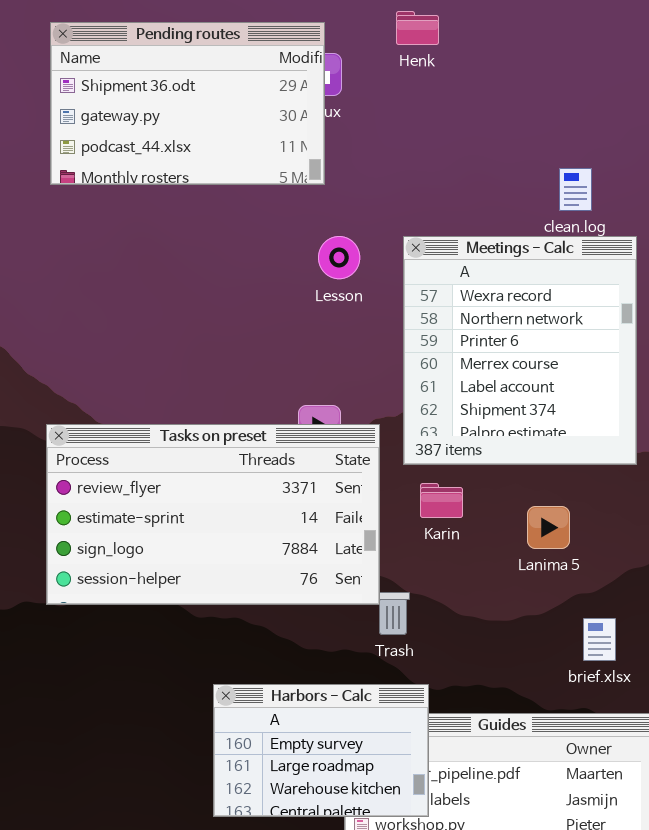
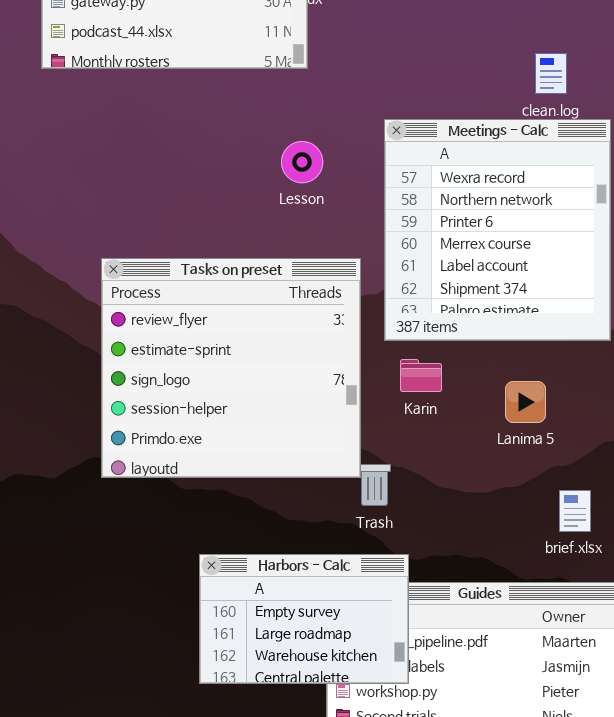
Lesson: [318,236,360,279] -> [281,141,323,183], moved
Tasks on preset: [46,424,380,605] -> [101,258,361,478], resized

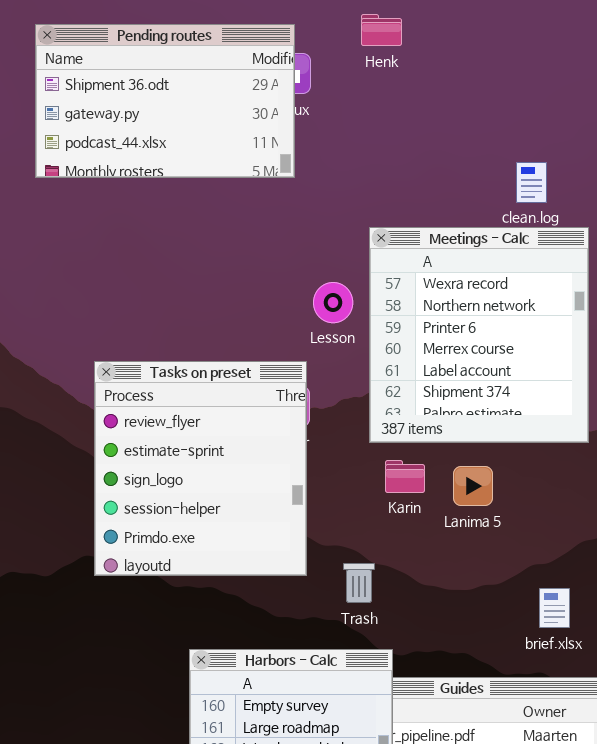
Lesson: [281,141,323,183] -> [313,282,353,323], moved
Tasks on preset: [101,258,361,478] -> [94,361,307,576], resized
Lanima 5: [505,381,546,423] -> [453,466,493,506], moved

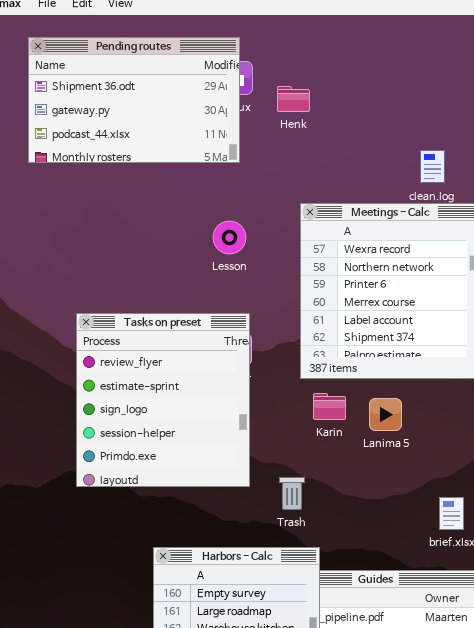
Henk: [361,14,402,46] -> [277,86,310,112], moved
Lesson: [313,282,353,323] -> [213,221,246,254], moved

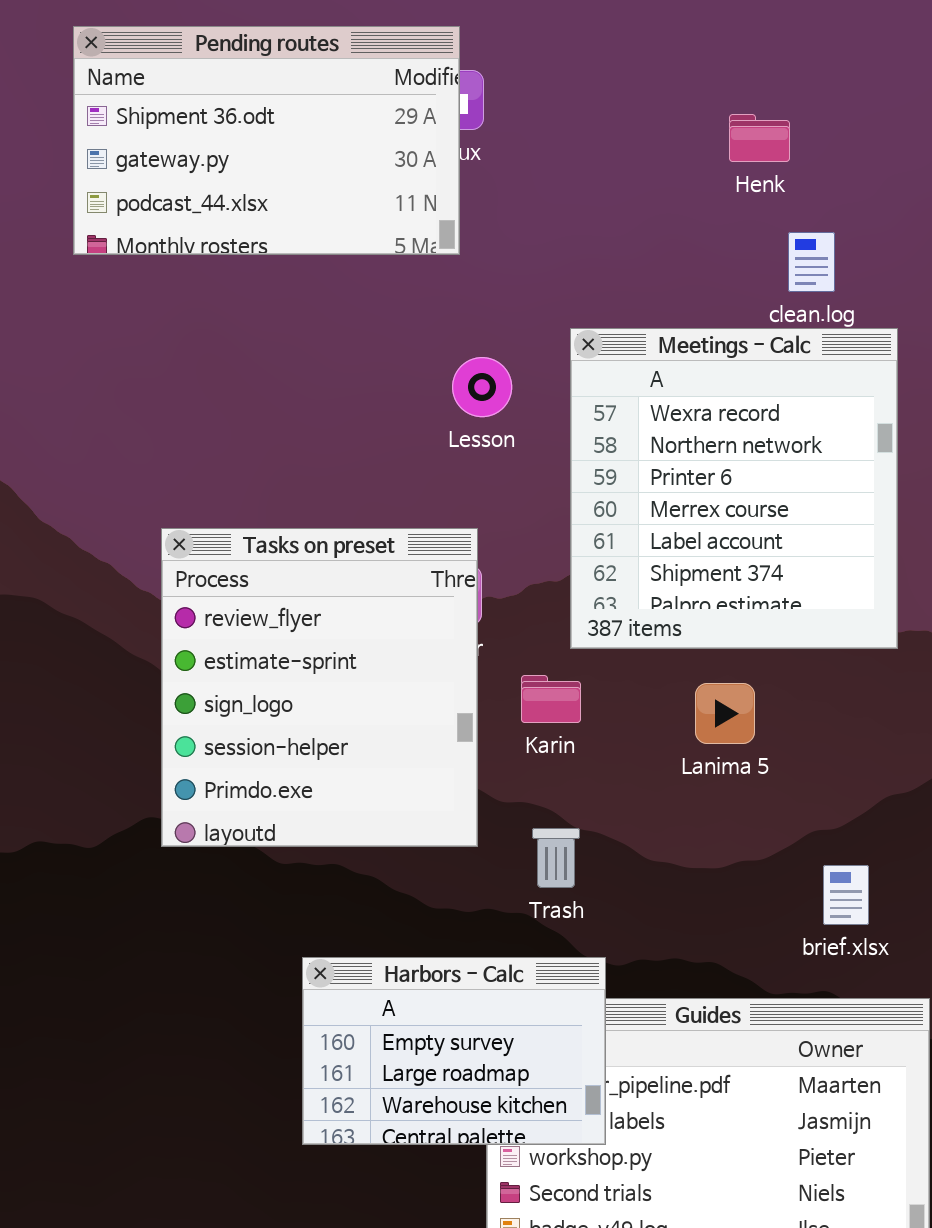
Henk: [277,86,310,112] -> [729,114,790,162], moved
Lesson: [213,221,246,254] -> [452,357,512,417], moved
Karin: [313,393,346,420] -> [521,675,581,723], moved

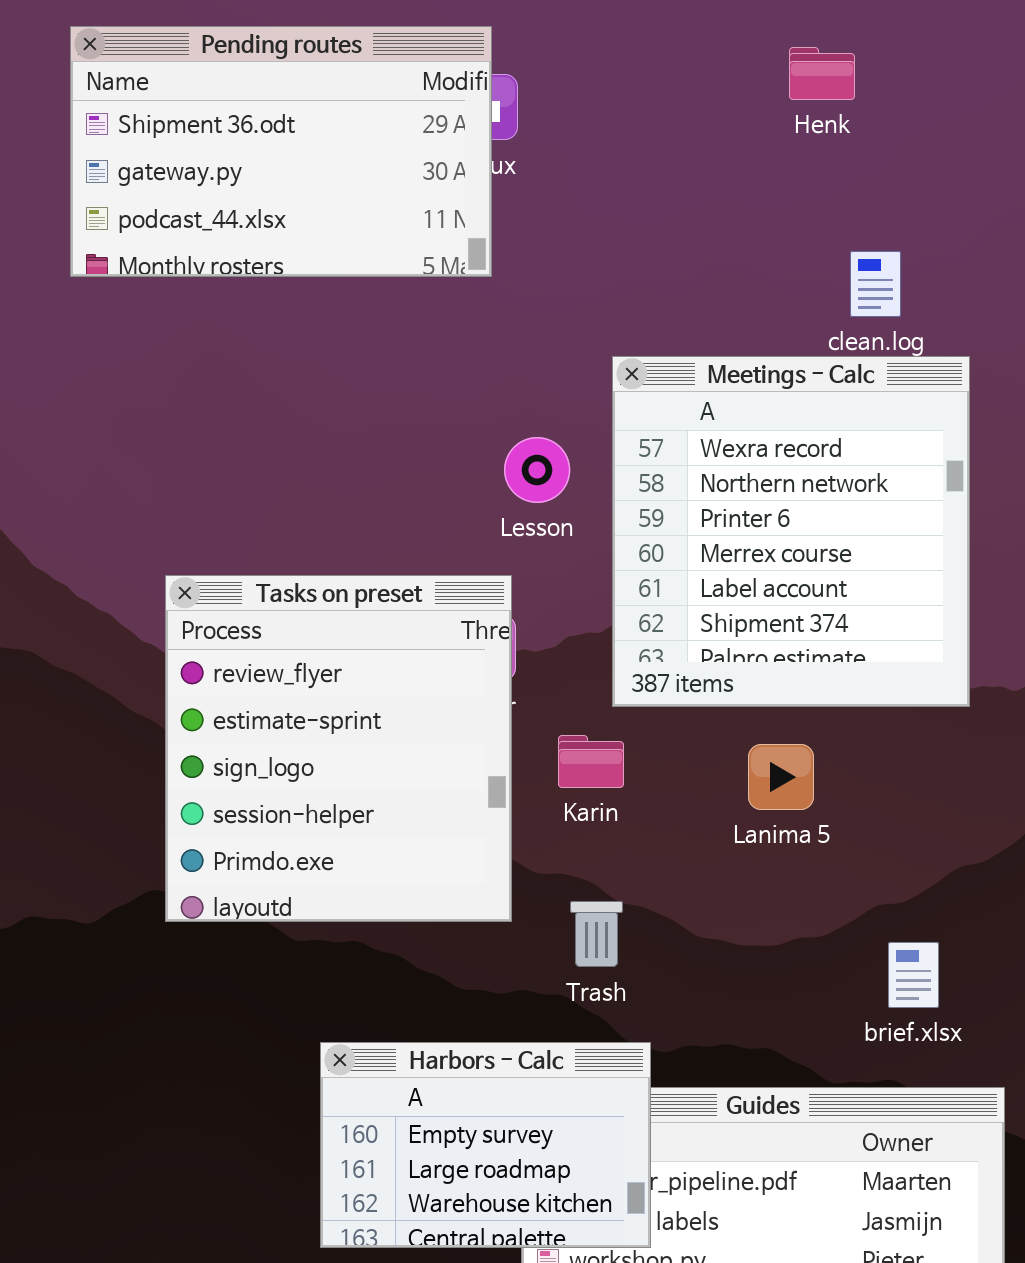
Henk: [729,114,790,162] -> [789,47,855,100], moved
Lesson: [452,357,512,417] -> [504,437,570,503], moved

